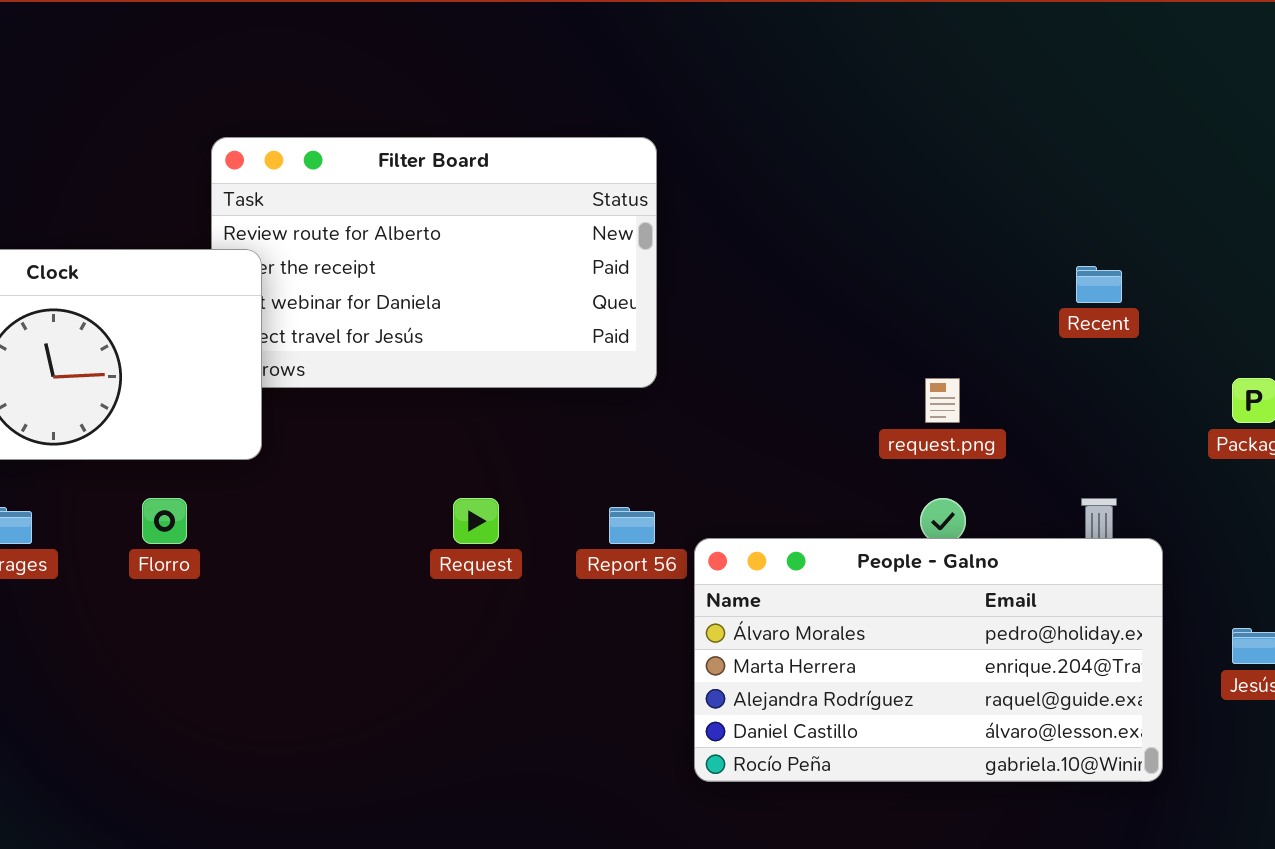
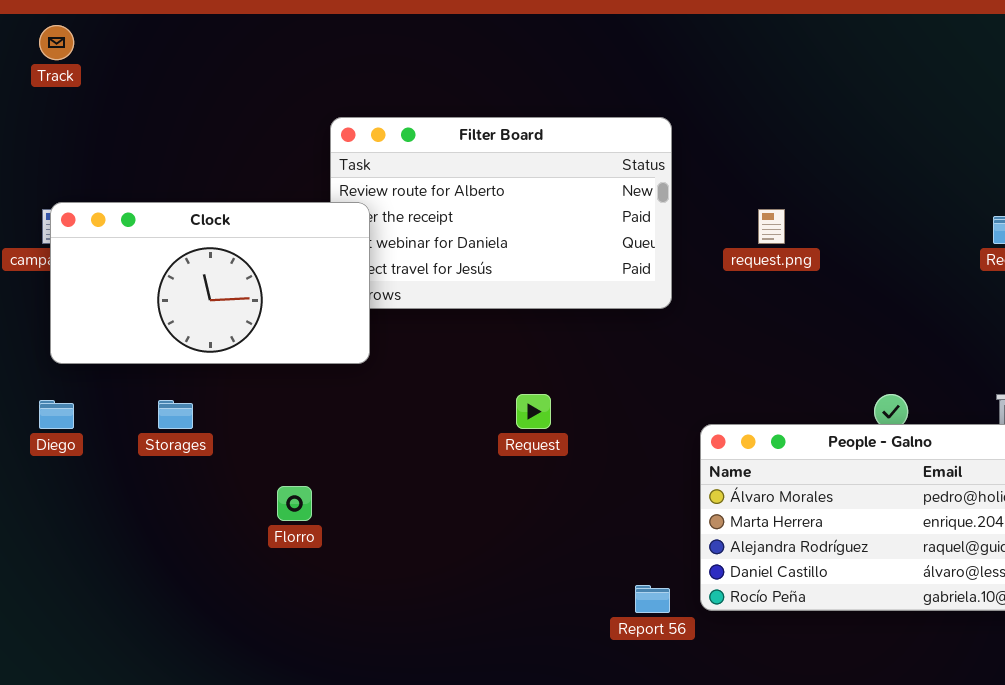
request.png: [925,378,960,423] -> [758,209,785,244], moved
Florro: [142,498,187,544] -> [277,486,312,521], moved
Report 56: [609,507,655,544] -> [635,585,670,613], moved

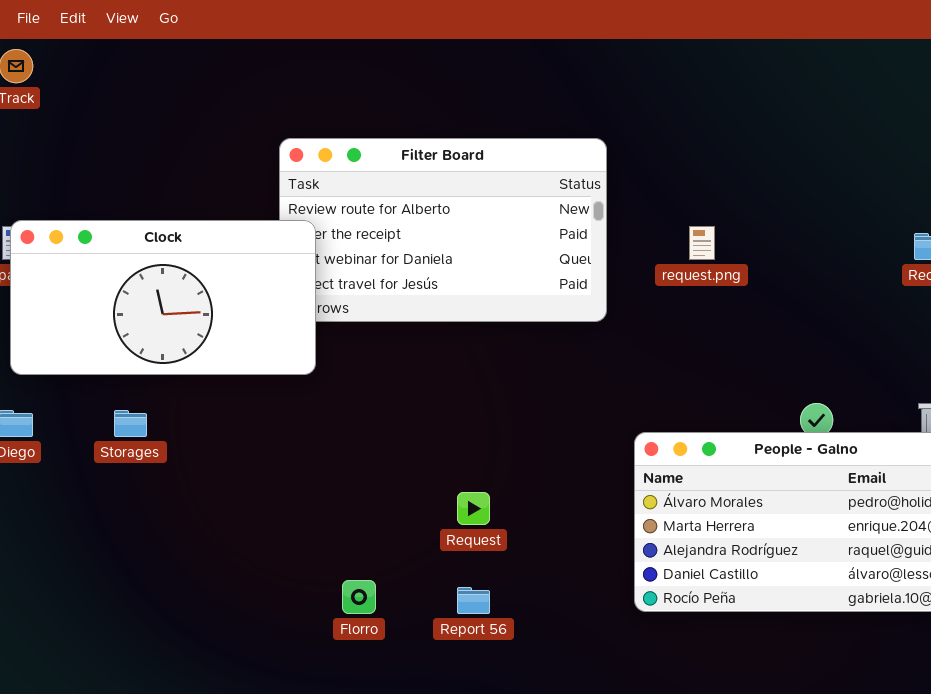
Request: [516,394,551,429] -> [457,492,490,525], moved
Florro: [277,486,312,521] -> [342,580,376,614], moved
Report 56: [635,585,670,613] -> [457,587,490,614], moved

